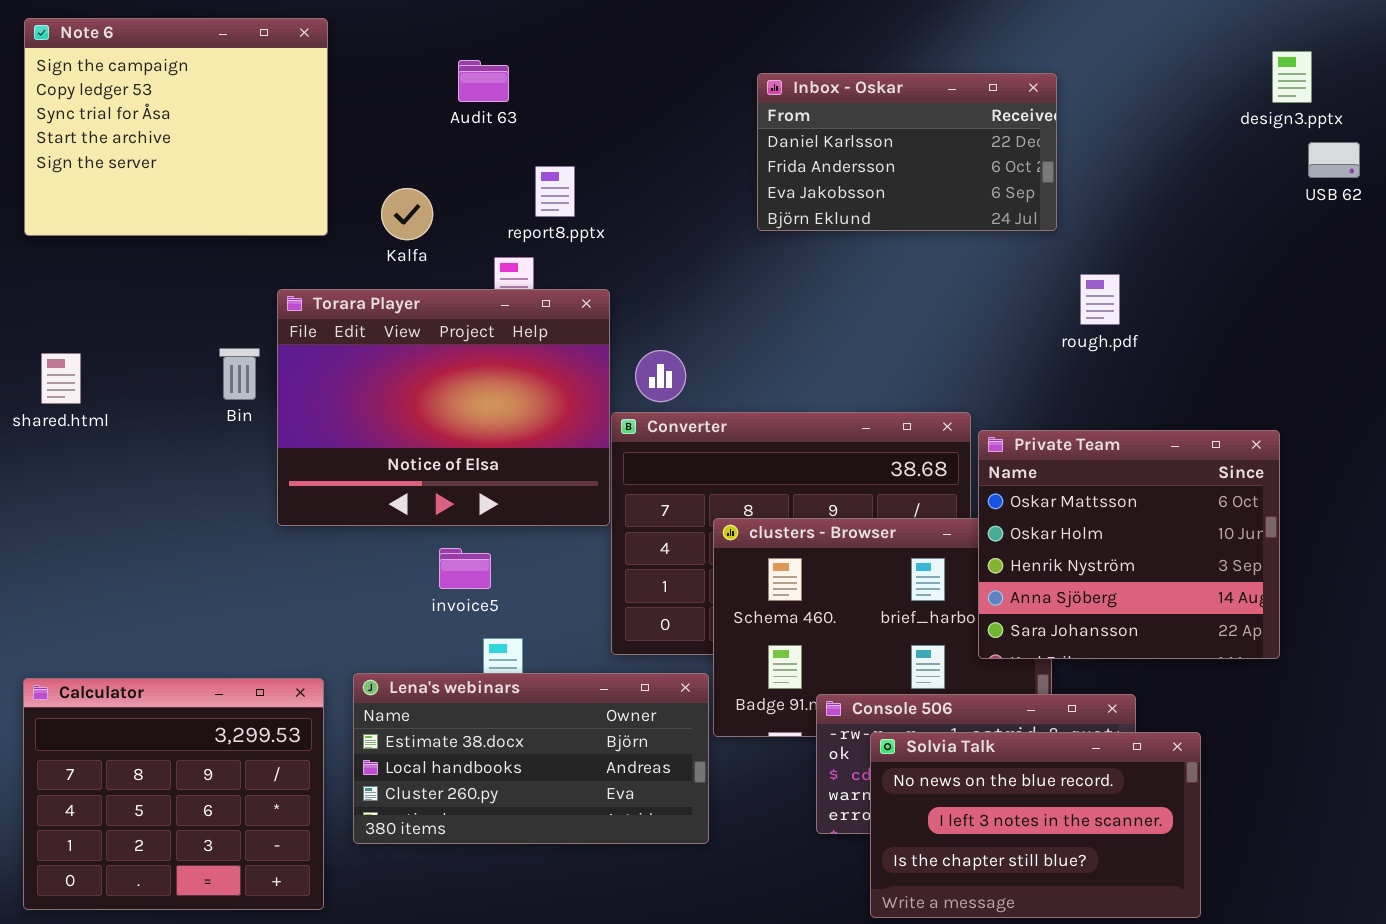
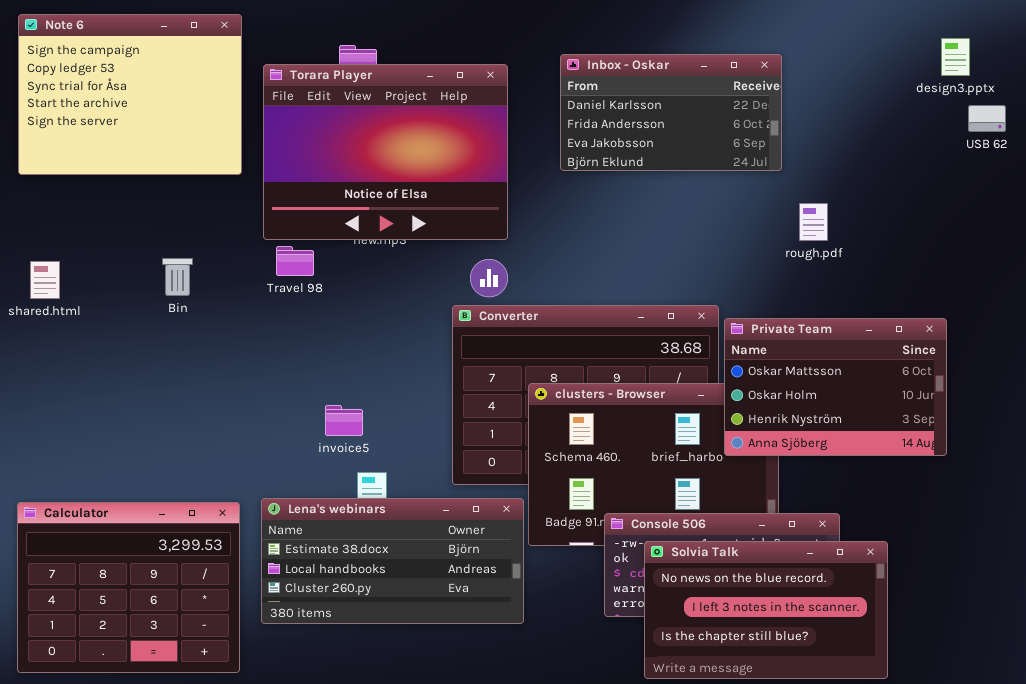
Torara Player: [277,289,610,526] -> [263,64,508,240], moved
Private Team: [978,430,1280,659] -> [724,318,947,456], resized

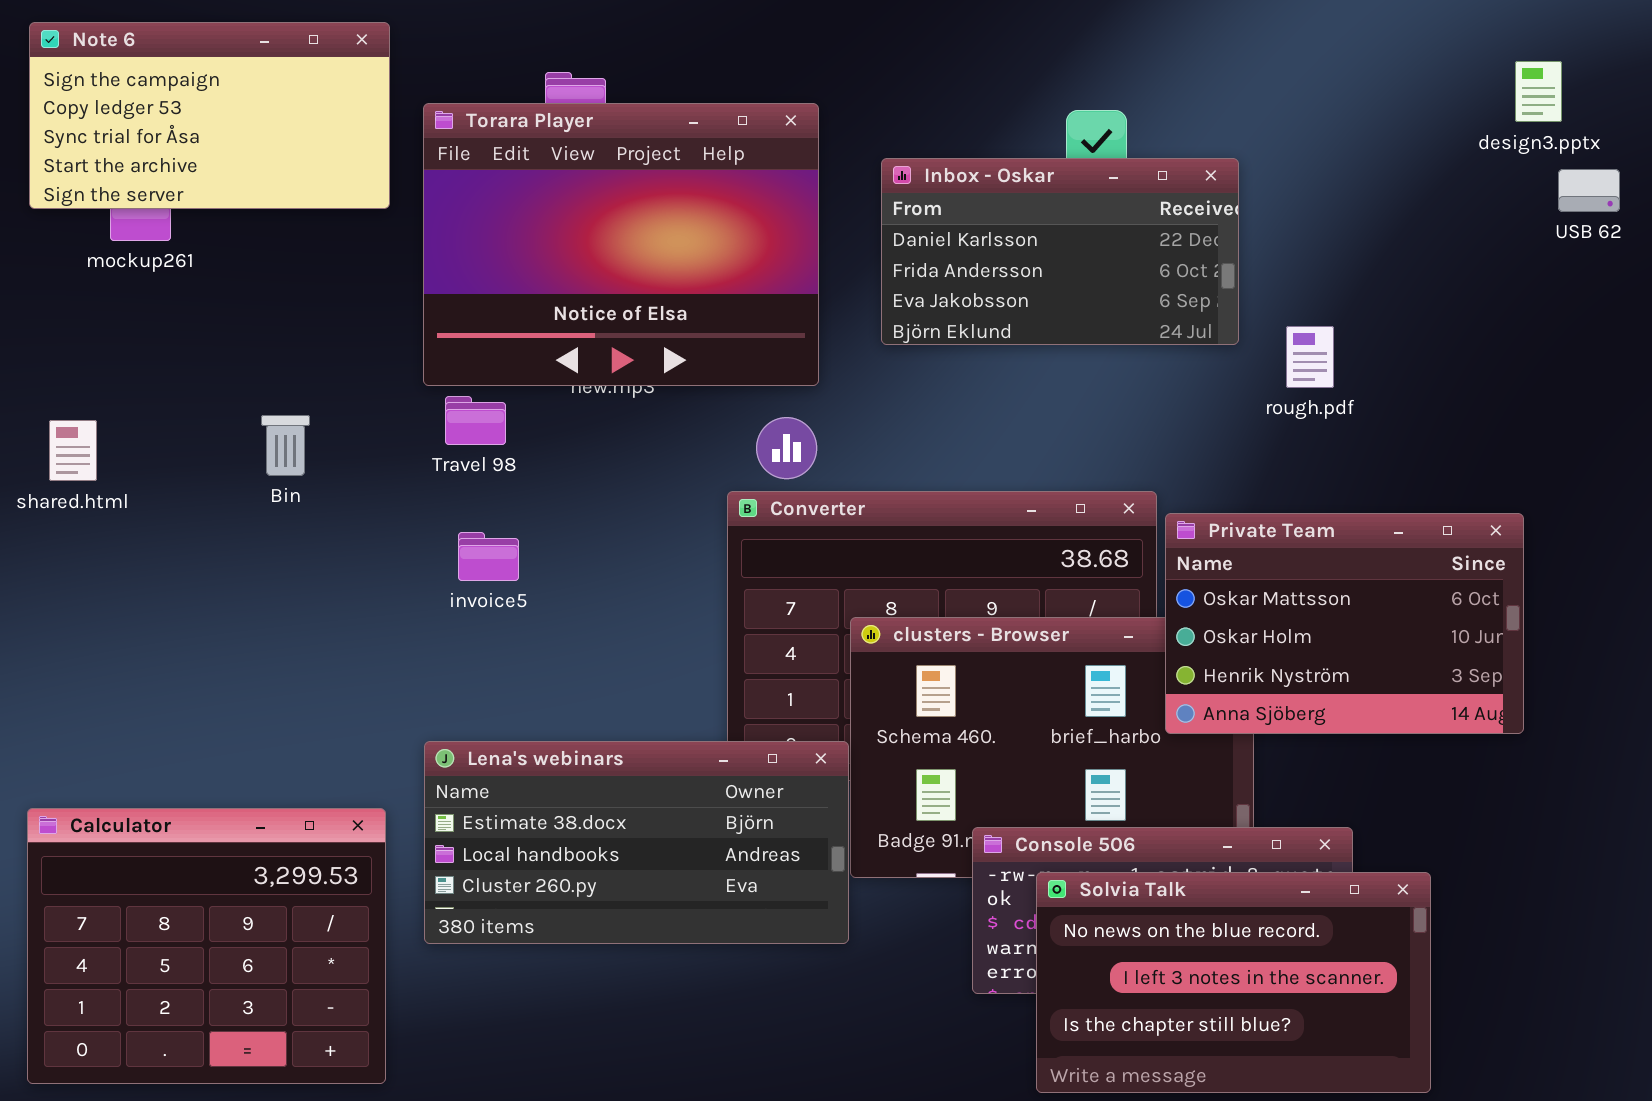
Note 6: [18,14,242,175] -> [29,22,390,209], resized
Inbox - Oskar: [560,54,782,171] -> [881,158,1239,345], moved
invoice5: [325,405,363,436] -> [458,532,519,581], moved
Lena's webinars: [261,498,524,624] -> [424,741,849,944], moved

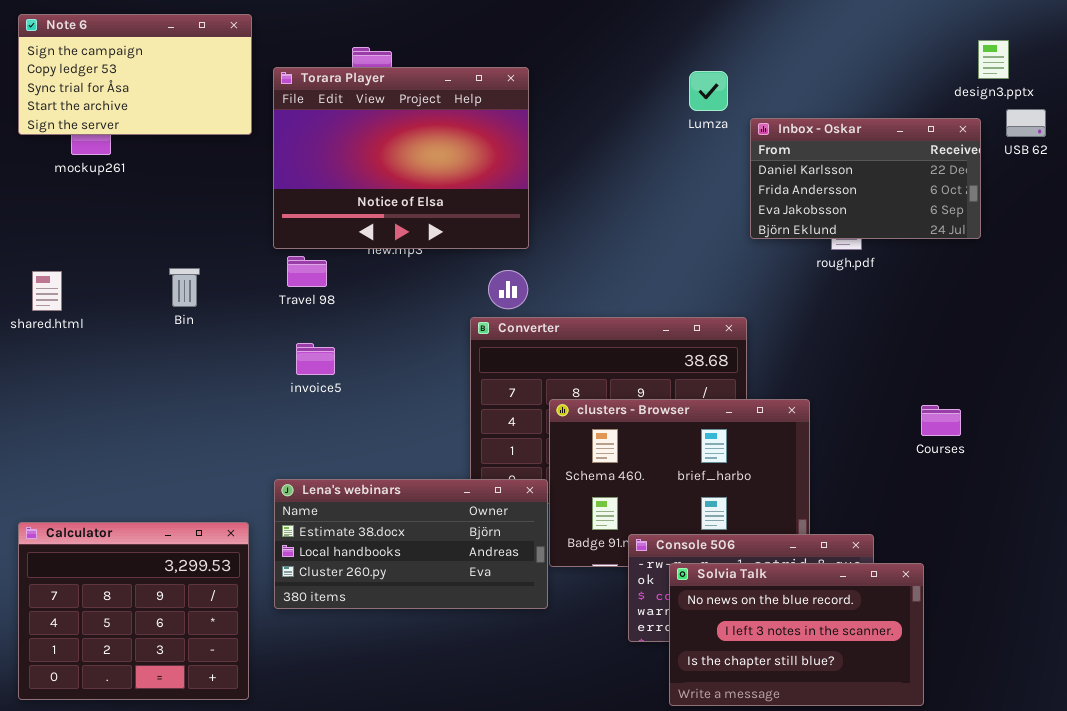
Inbox - Oskar: [881,158,1239,345] -> [750,118,981,239], moved
Private Team: [1165,513,1524,734] -> none, closed

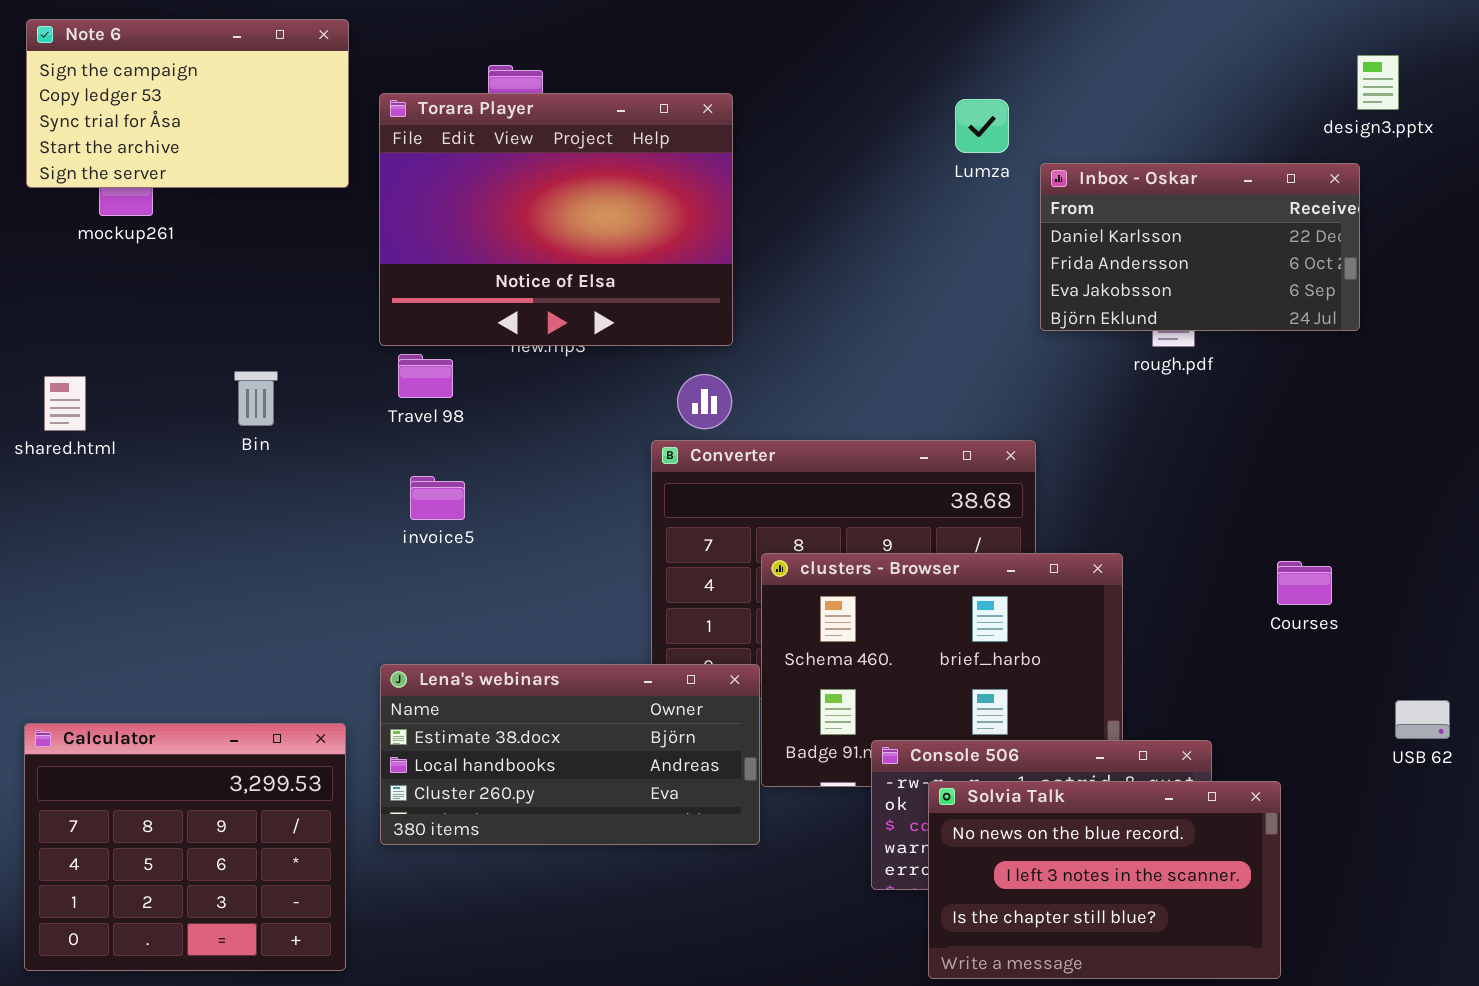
USB 62: [1006,109,1046,137] -> [1395,700,1450,739], moved

